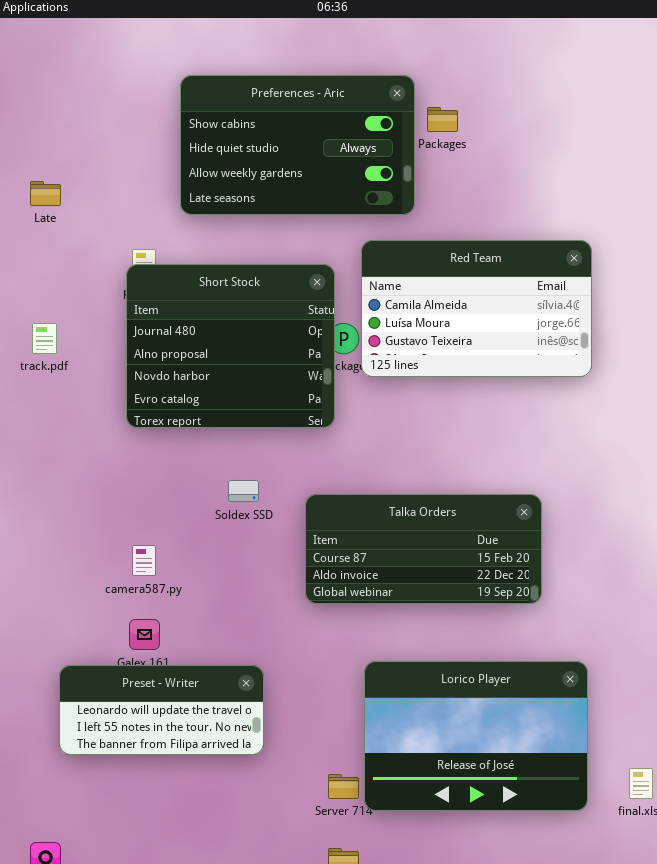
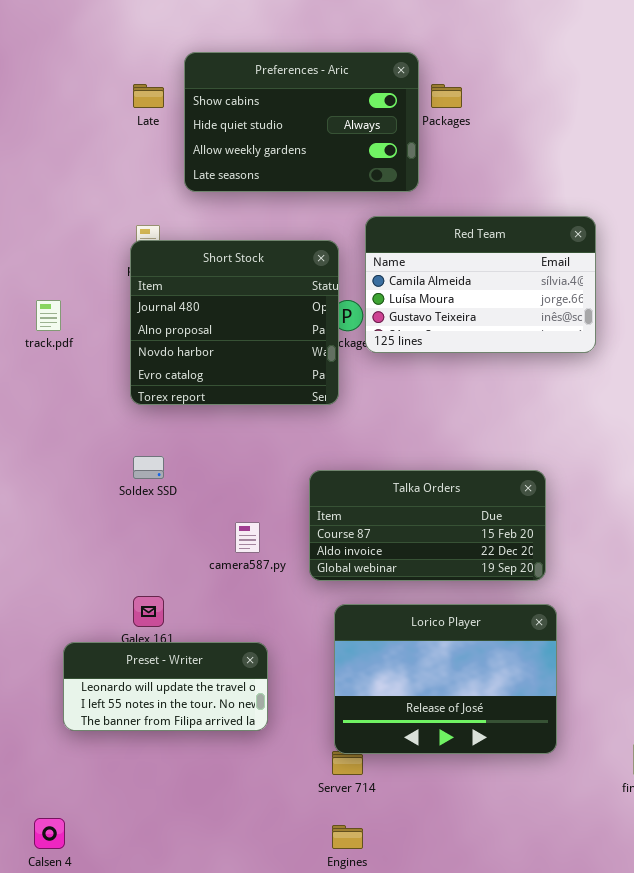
Late: [30,181,61,206] -> [133,84,164,108], moved
Soldex SSD: [228,480,259,502] -> [133,456,164,479], moved
camera587.py: [132,545,156,576] -> [235,522,260,553], moved
Lorico Player: [364,661,588,811] -> [334,604,557,754], moved

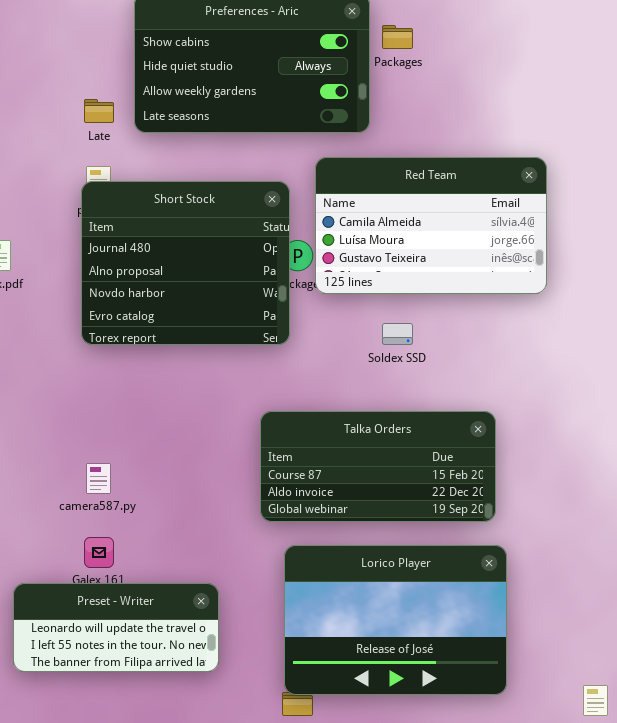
Late: [133,84,164,108] -> [84,99,114,123], moved
Soldex SSD: [133,456,164,479] -> [382,323,413,345], moved
camera587.py: [235,522,260,553] -> [86,463,111,494], moved

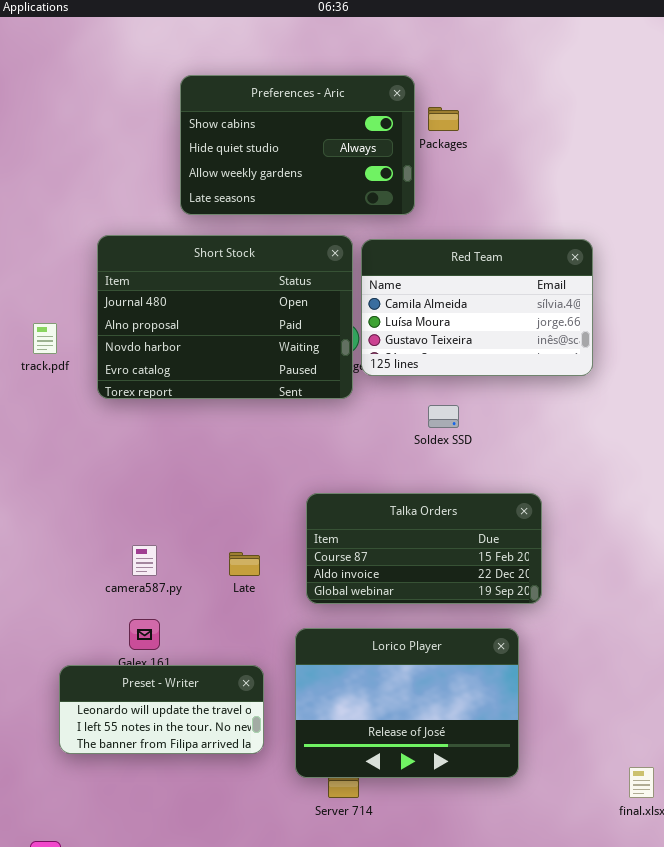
Late: [84,99,114,123] -> [229,552,260,576], moved
Short Stock: [81,181,290,345] -> [97,235,353,399], moved, resized
Lorico Player: [284,545,507,695] -> [295,628,519,778], moved

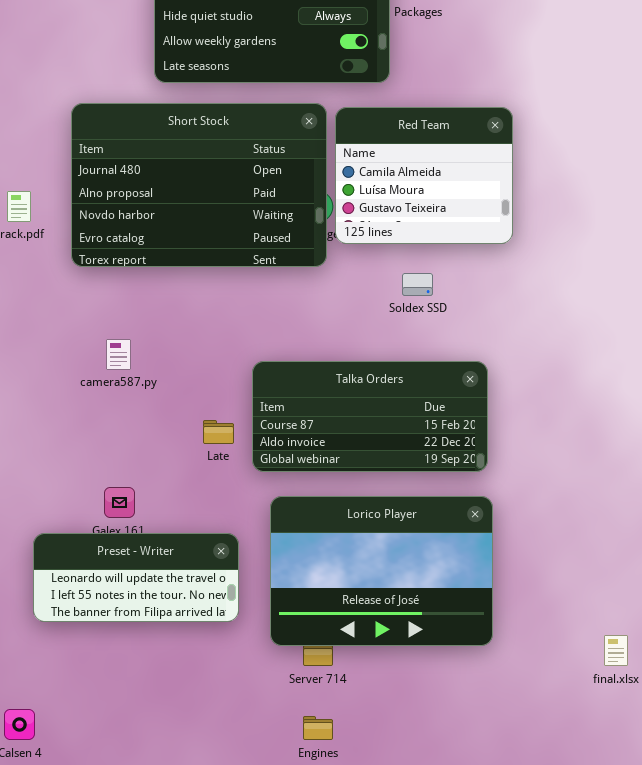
Red Team: [361,239,593,376] -> [335,107,513,244], resized
Talka Orders: [306,493,542,604] -> [252,361,488,472], moved
camera587.py: [132,545,157,576] -> [106,339,131,370], moved

